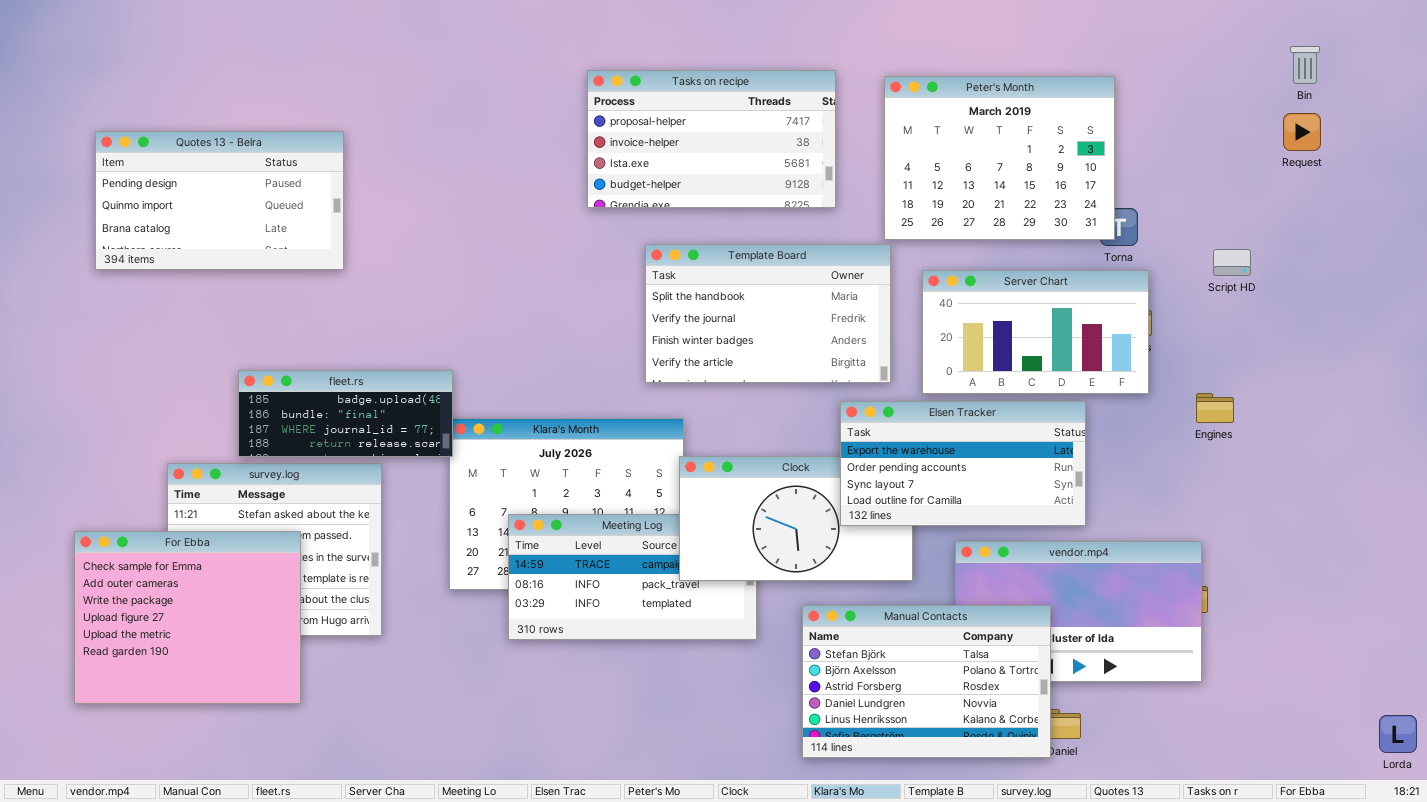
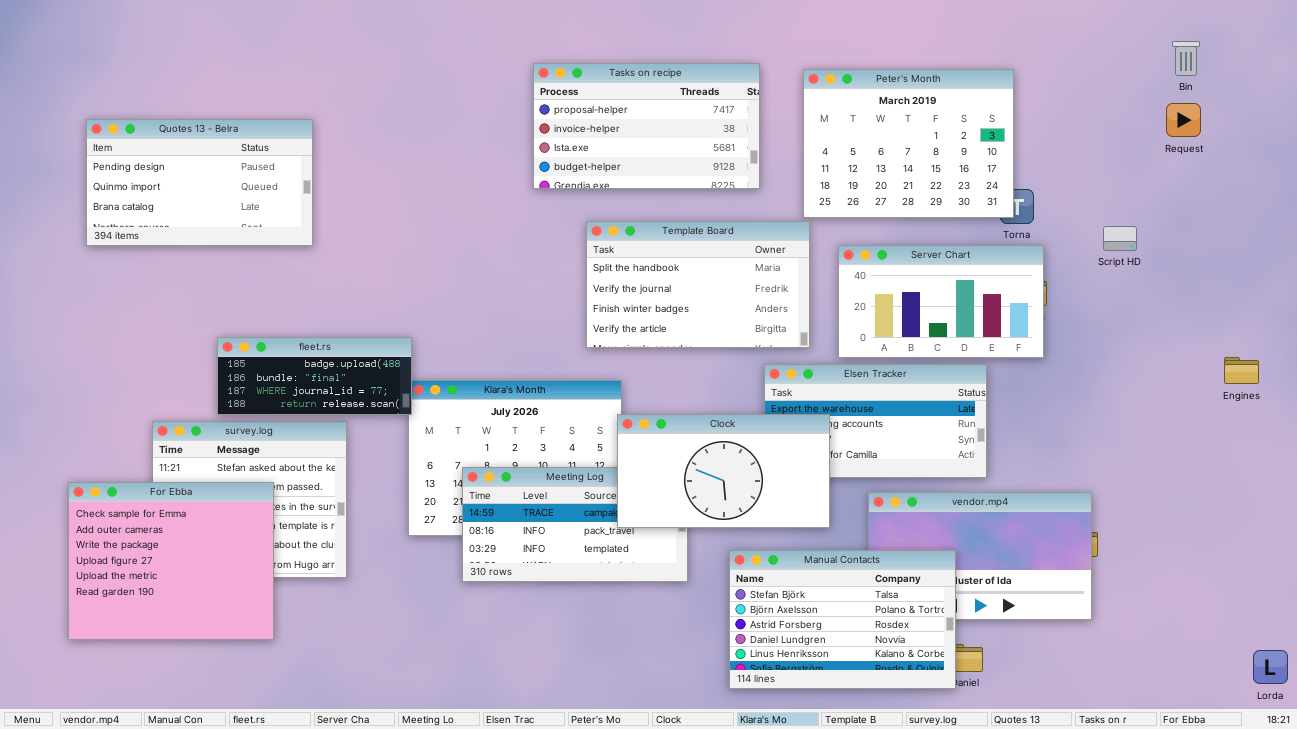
Engines: [1196,393,1234,423] -> [1224,357,1259,384], moved
Clock: [679,456,913,581] -> [617,414,830,528], raised

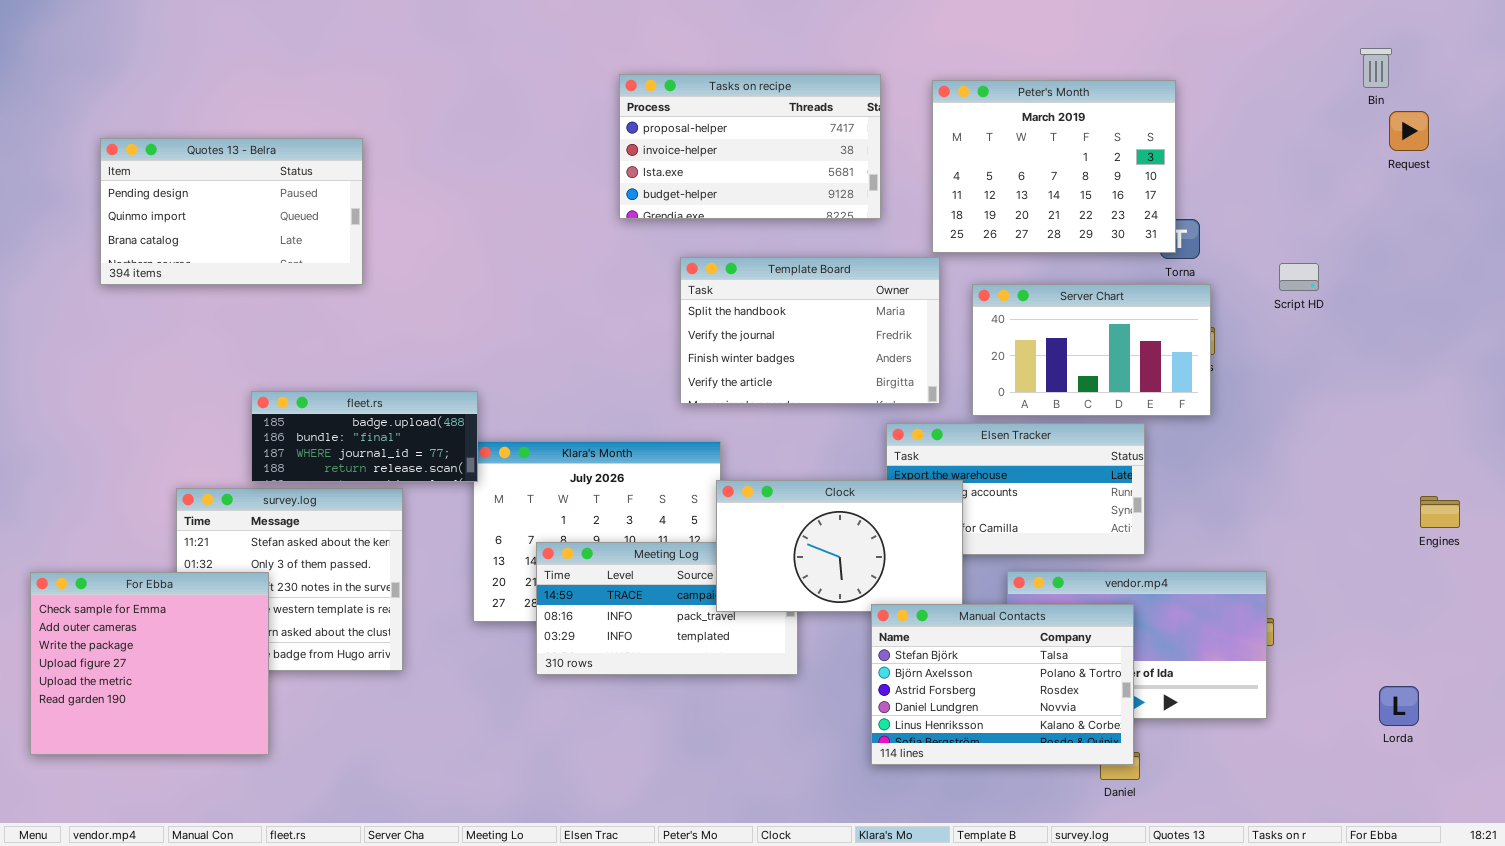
Request: [1166,103,1201,137] -> [1389,111,1429,151], moved
Engines: [1224,357,1259,384] -> [1420,496,1460,528], moved
For Ebba: [68,482,274,640] -> [30,572,269,755], moved
Manual Contacts: [729,550,956,689] -> [871,604,1134,765], moved
Lorda: [1253,650,1288,684] -> [1379,686,1419,726], moved

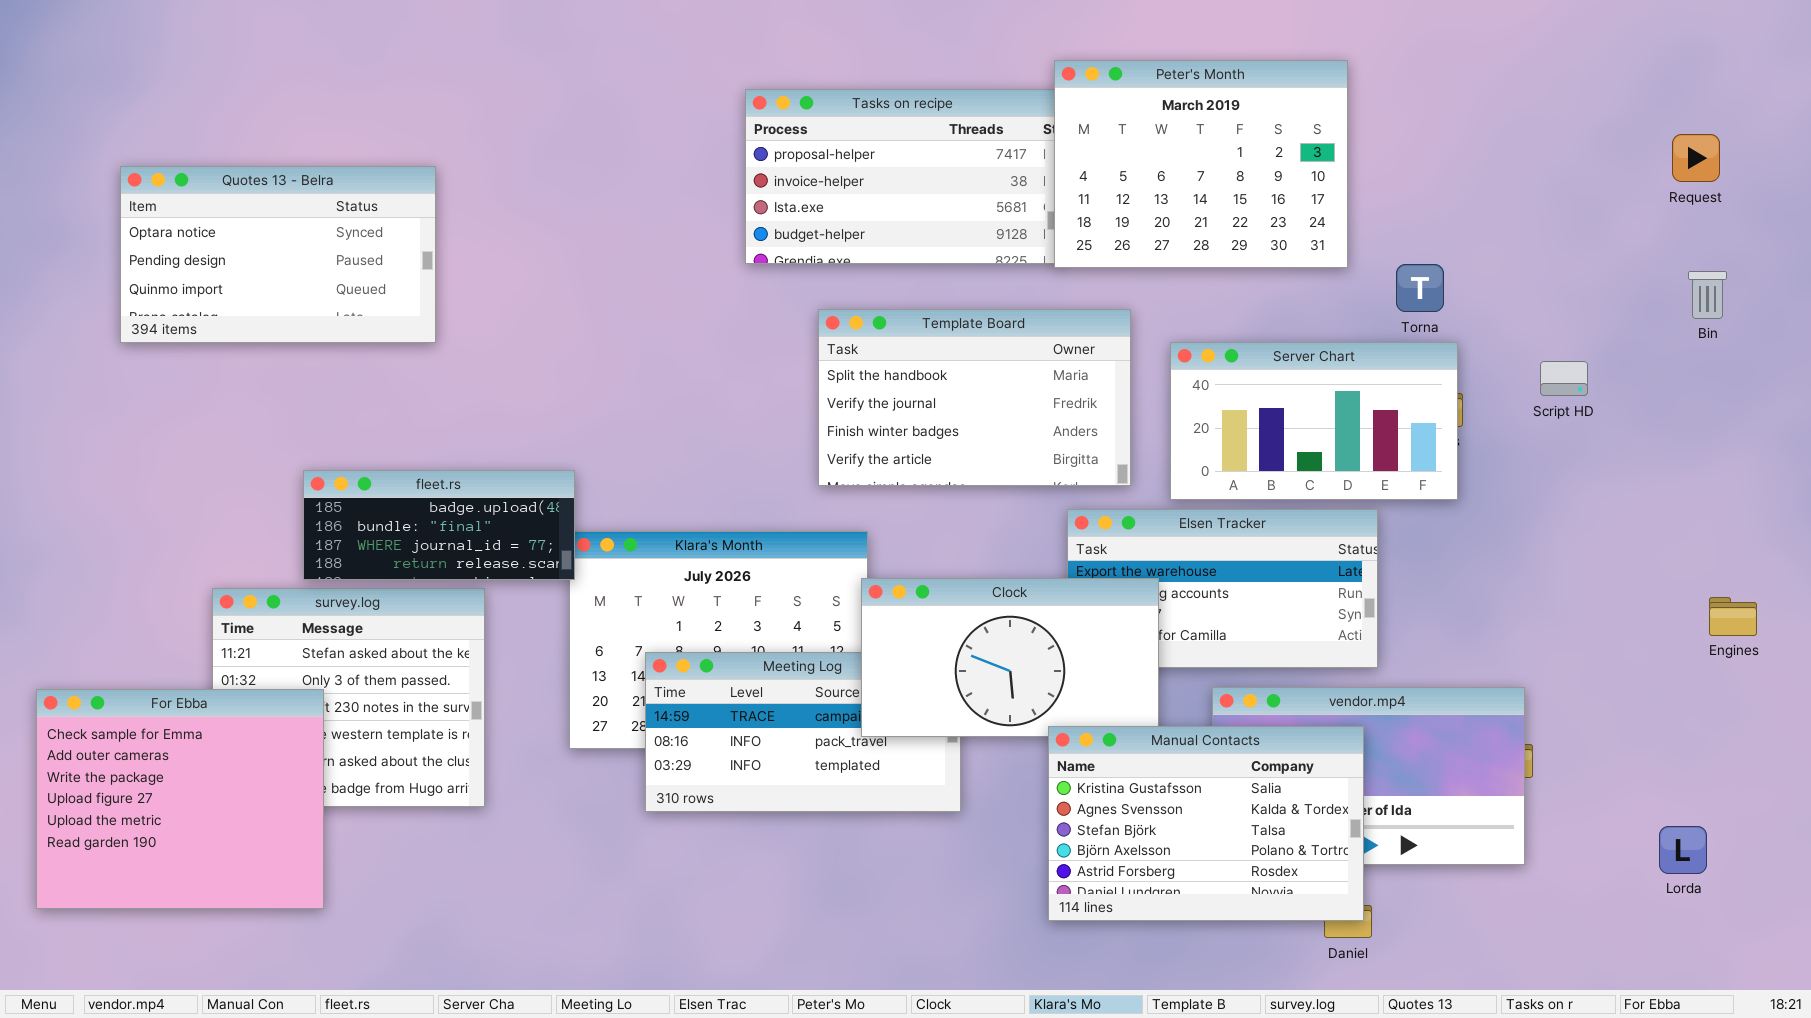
Bin: [1360,48,1392,88] -> [1688,271,1727,319], moved
Peter's Month: [932,80,1176,253] -> [1054,60,1348,268], moved
Quotes 13 - Belra: [100,138,363,285] -> [120,166,436,343], scrolled up 1 row
Script HD: [1279,263,1319,291] -> [1540,361,1588,396], moved
Manual Contacts: [871,604,1134,765] -> [1048,726,1364,921], scrolled up 2 rows

